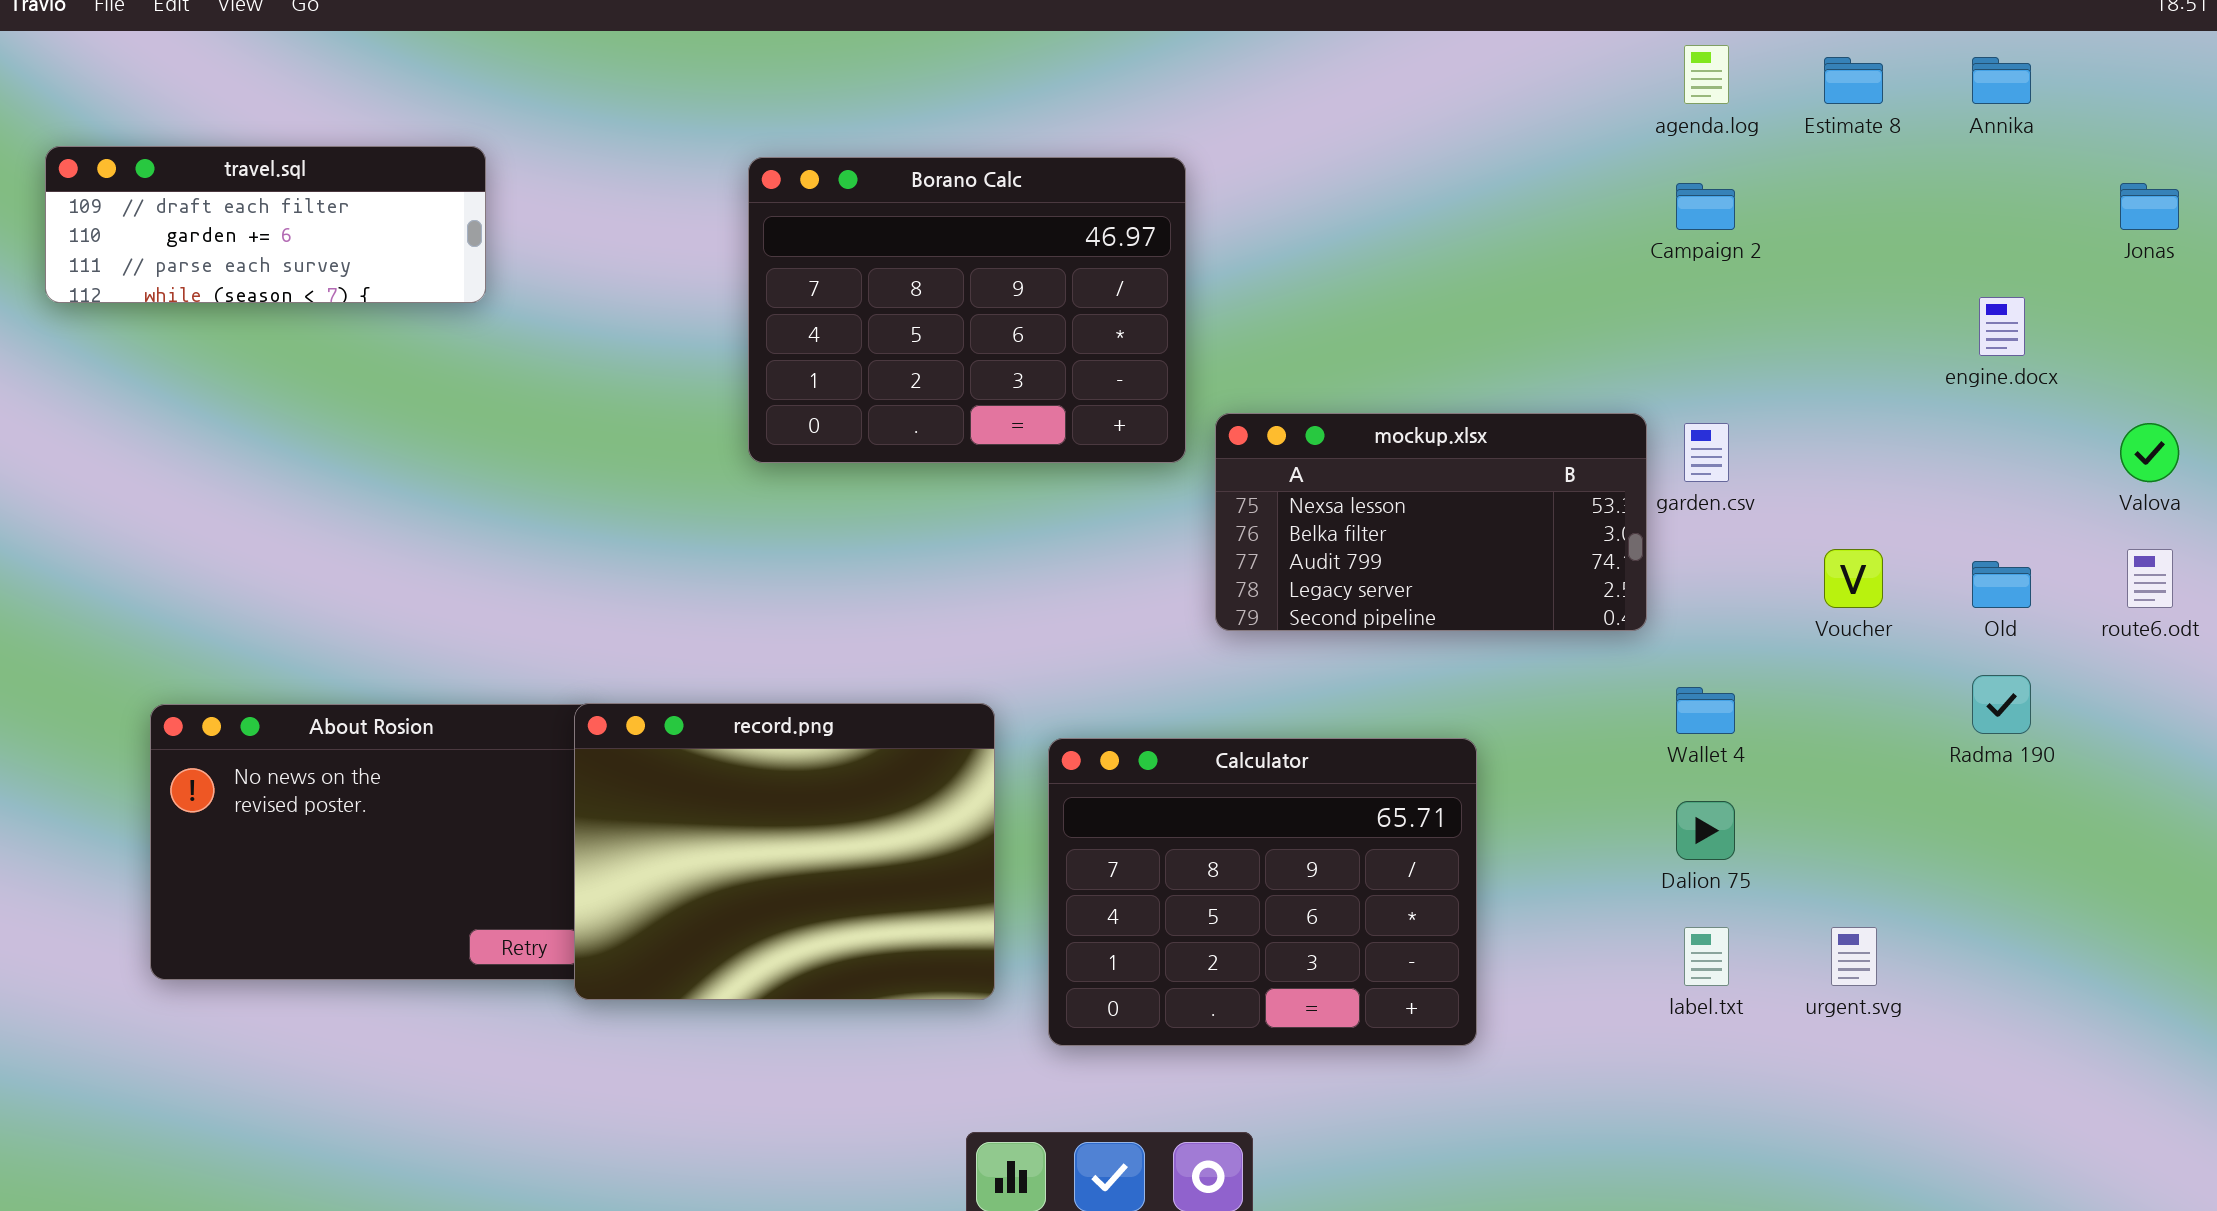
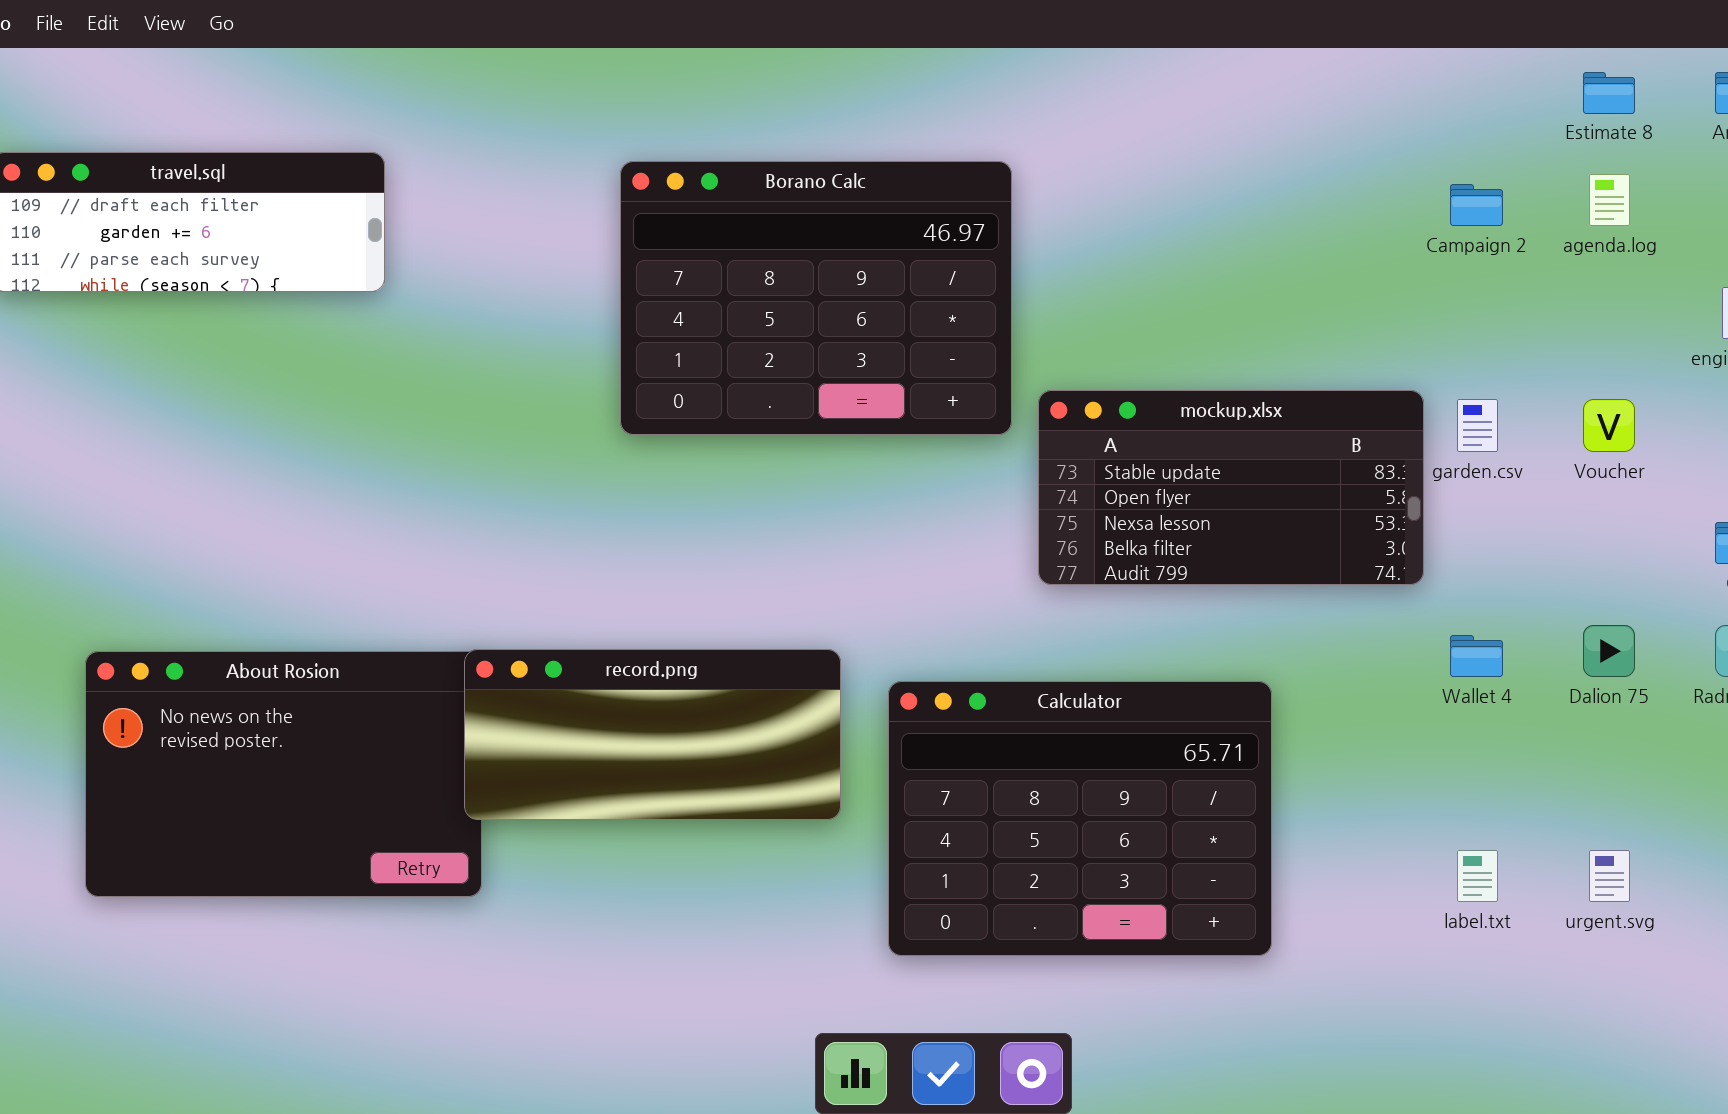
agenda.log: [1684,45,1729,104] -> [1589,174,1630,226], moved
mockup.xlsx: [1215,413,1647,631] -> [1038,390,1424,585], scrolled up 2 rows
Voucher: [1824,549,1883,608] -> [1583,399,1635,452], moved
record.png: [574,703,995,1000] -> [464,649,841,820], resized
Dalion 75: [1676,801,1735,860] -> [1583,625,1635,677], moved

